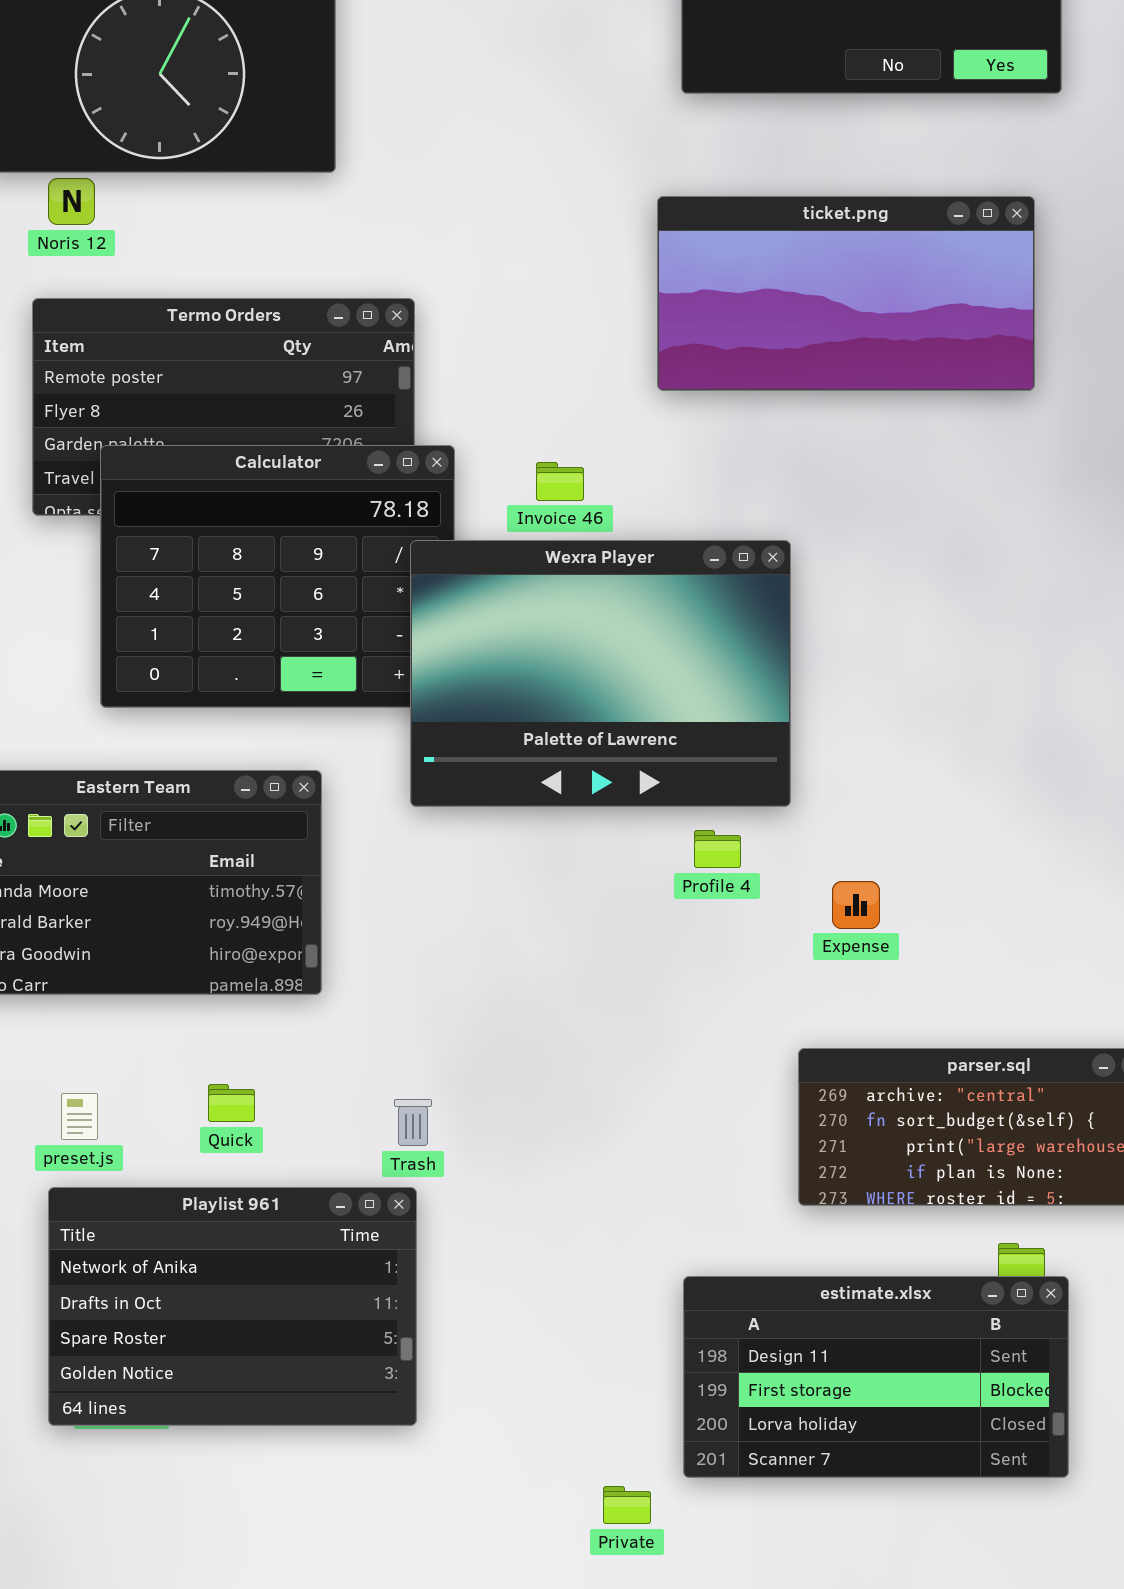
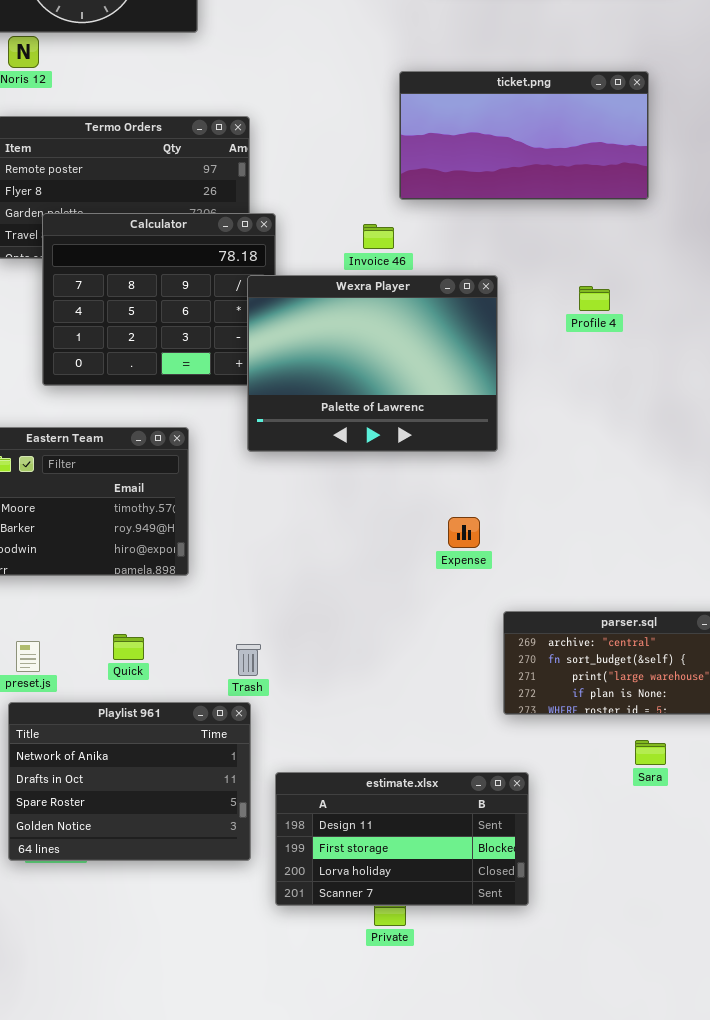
ticket.png: [657,196,1035,391] -> [399,71,649,200], moved
Invoice 46: [536,462,584,501] -> [363,224,394,249], moved
Profile 4: [694,830,741,868] -> [579,286,610,311], moved
Expense: [832,881,880,929] -> [448,517,480,548], moved
estimate.xlsx: [683,1276,1069,1478] -> [275,772,529,906], moved

